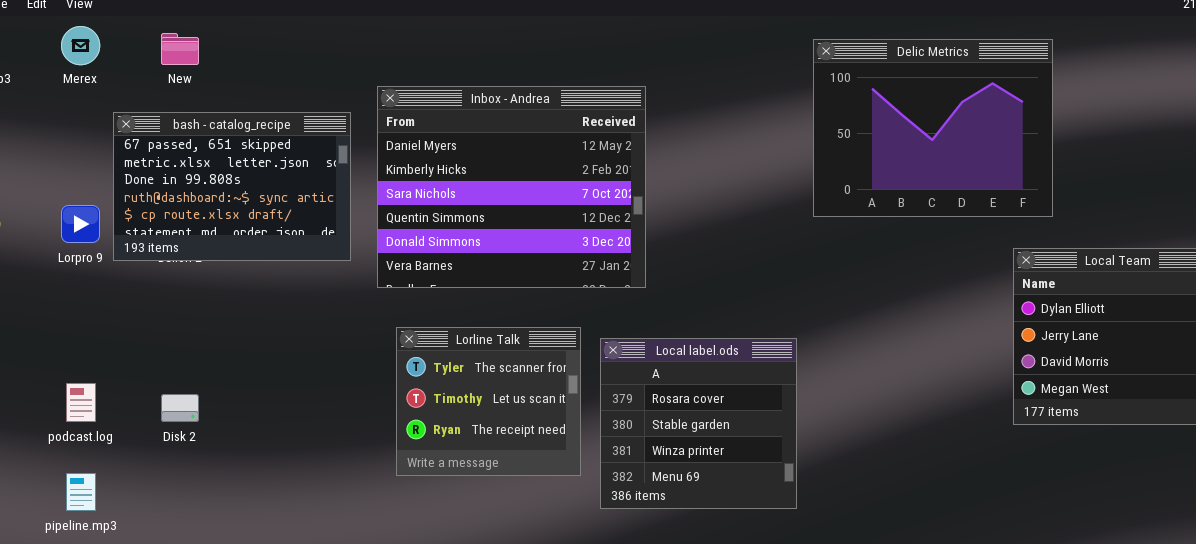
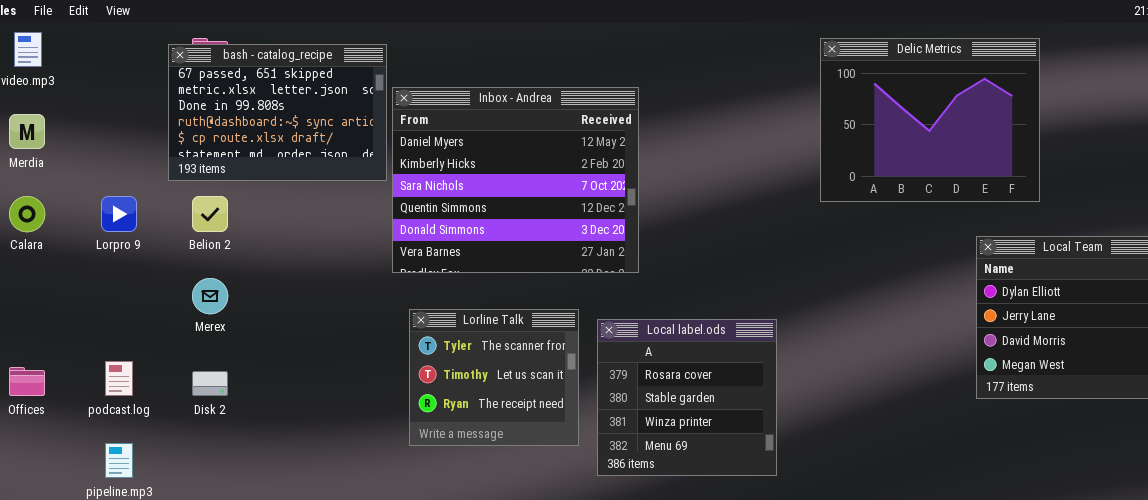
Merex: [61,26,100,65] -> [192,278,228,314], moved
Delic Metrics: [813,39,1053,217] -> [820,38,1040,202], moved
bash - catalog_recipe: [113,112,351,261] -> [168,44,387,181], moved

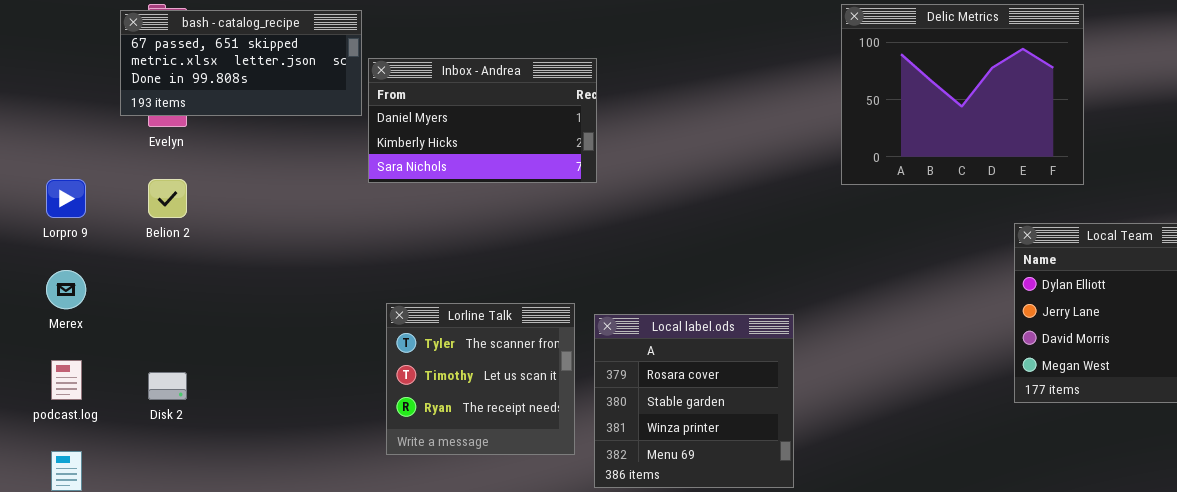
bash - catalog_recipe: [168,44,387,181] -> [120,10,362,116], resized
Inbox - Andrea: [392,87,639,273] -> [368,58,597,183], resized
Merex: [192,278,228,314] -> [46,270,86,309], moved

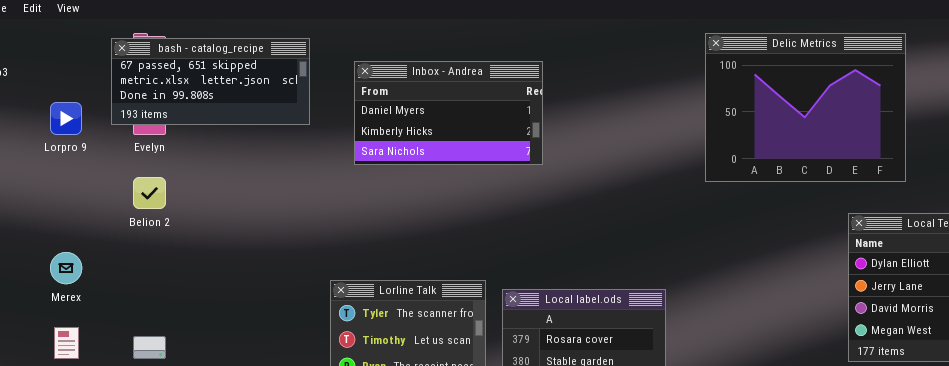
Inbox - Andrea: [368,58,597,183] -> [354,61,543,165], moved
Lorpro 9: [46,179,86,218] -> [50,102,82,135], moved

